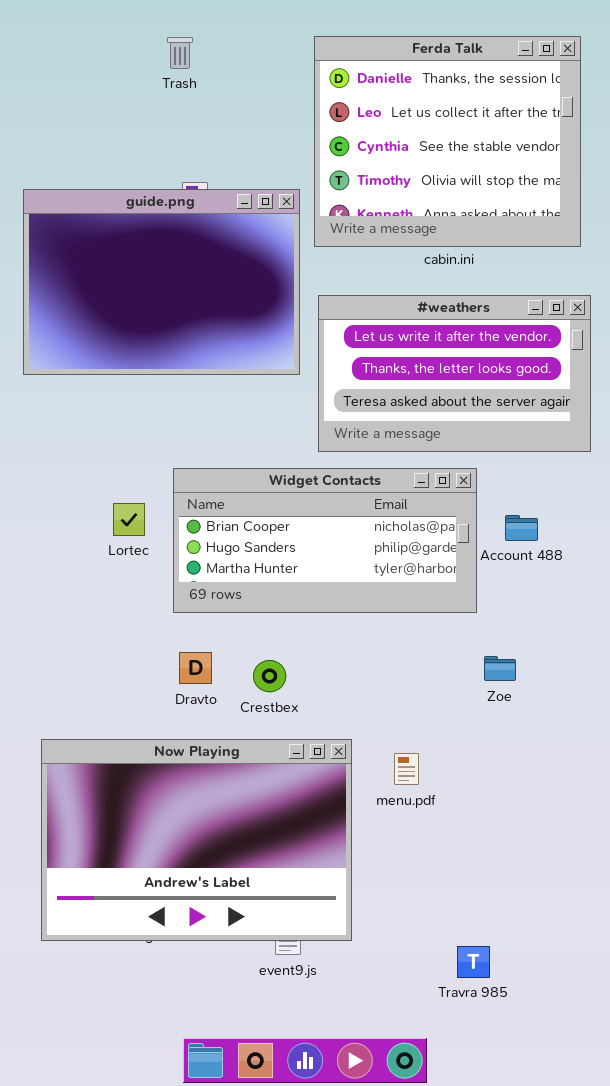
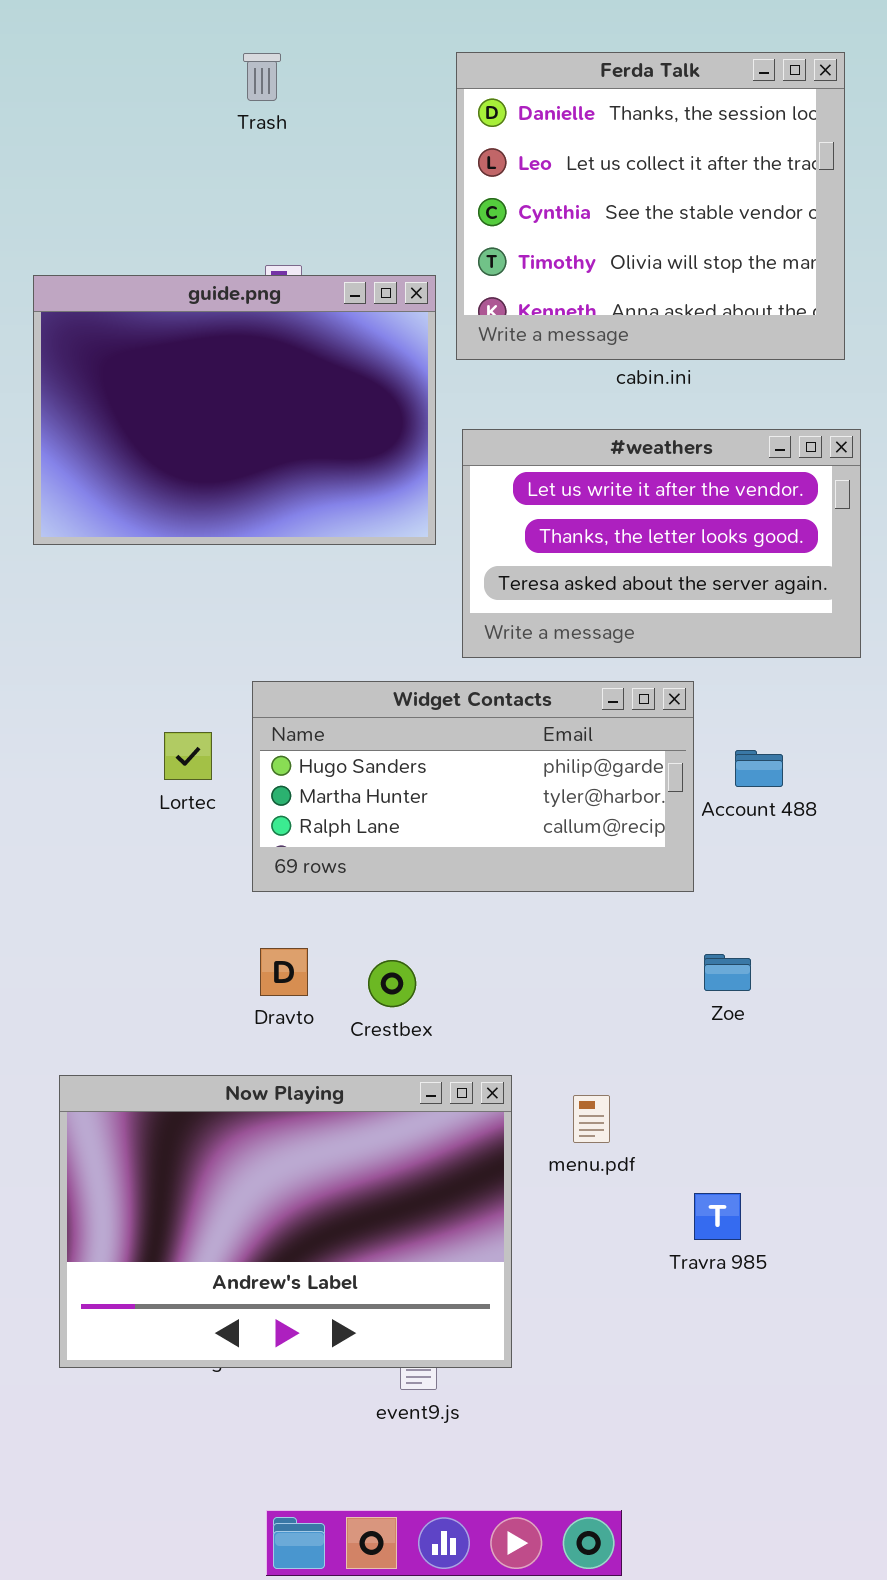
Widget Contacts: [173,468,477,613] -> [252,681,694,892], scrolled down 1 row
Travra 985: [457,946,490,978] -> [694,1193,741,1240], moved

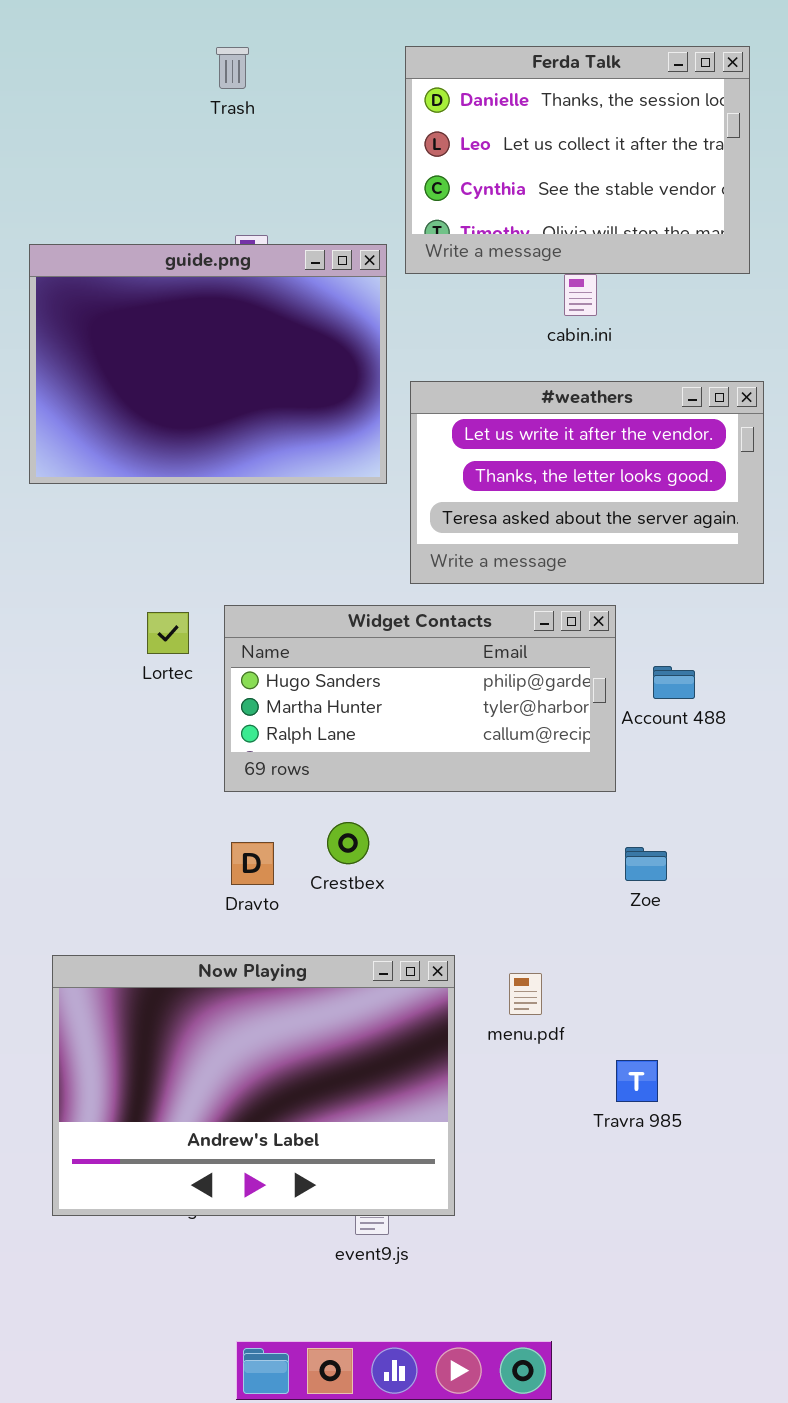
Ferda Talk: [456,52,845,360] -> [405,46,750,274], resized
Lortec: [164,732,212,780] -> [147,612,189,654], moved
Crestbex: [368,960,416,1007] -> [327,822,369,864], moved

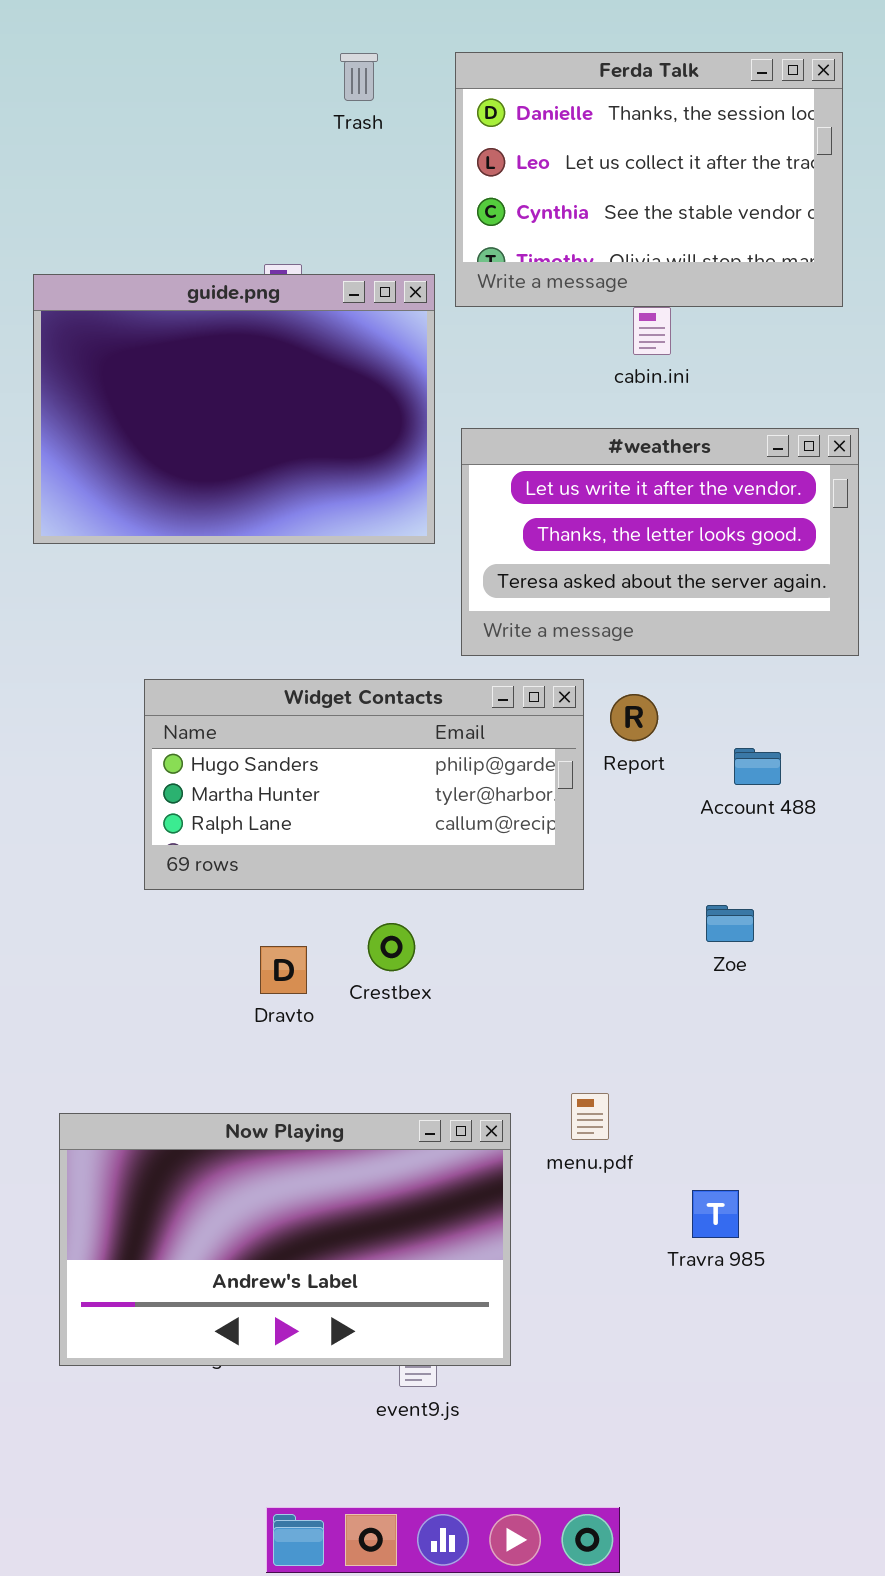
Trash: [216,47,249,89] -> [340,53,378,101], moved
Widget Contacts: [224,605,616,792] -> [144,679,584,890], moved
Zoe: [625,847,667,881] -> [706,905,754,942], moved
Now Playing: [52,955,455,1216] -> [59,1113,511,1366], resized

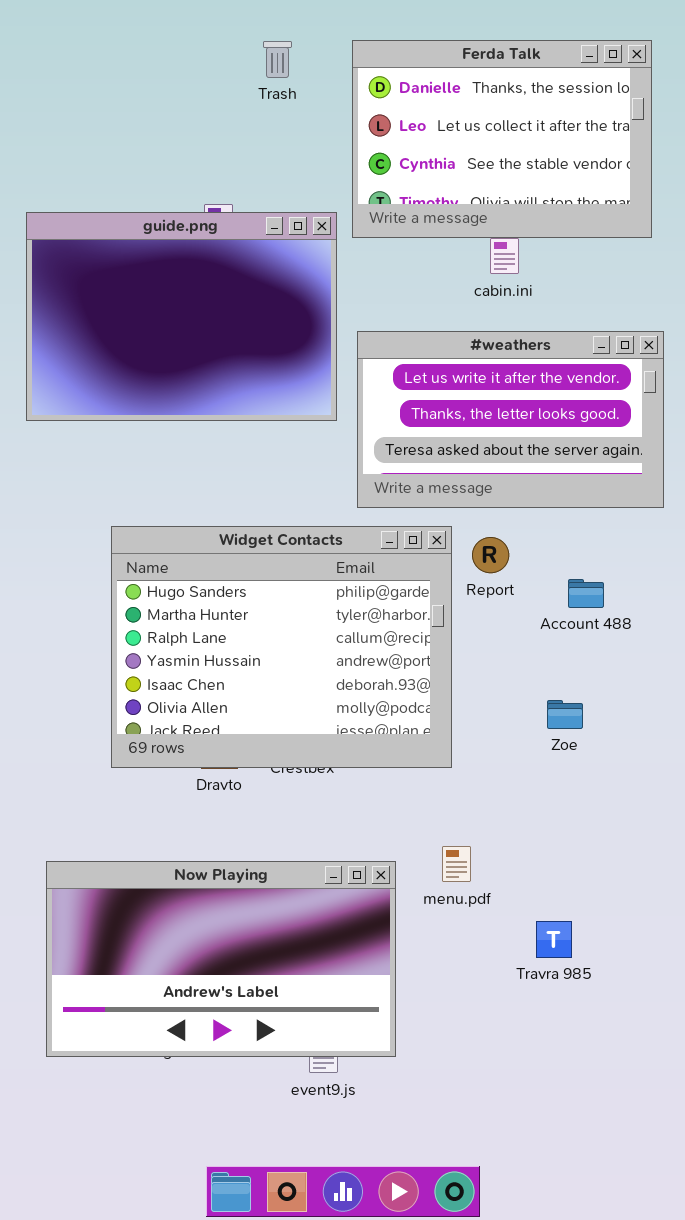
Widget Contacts: [144,679,584,890] -> [111,526,452,768], resized

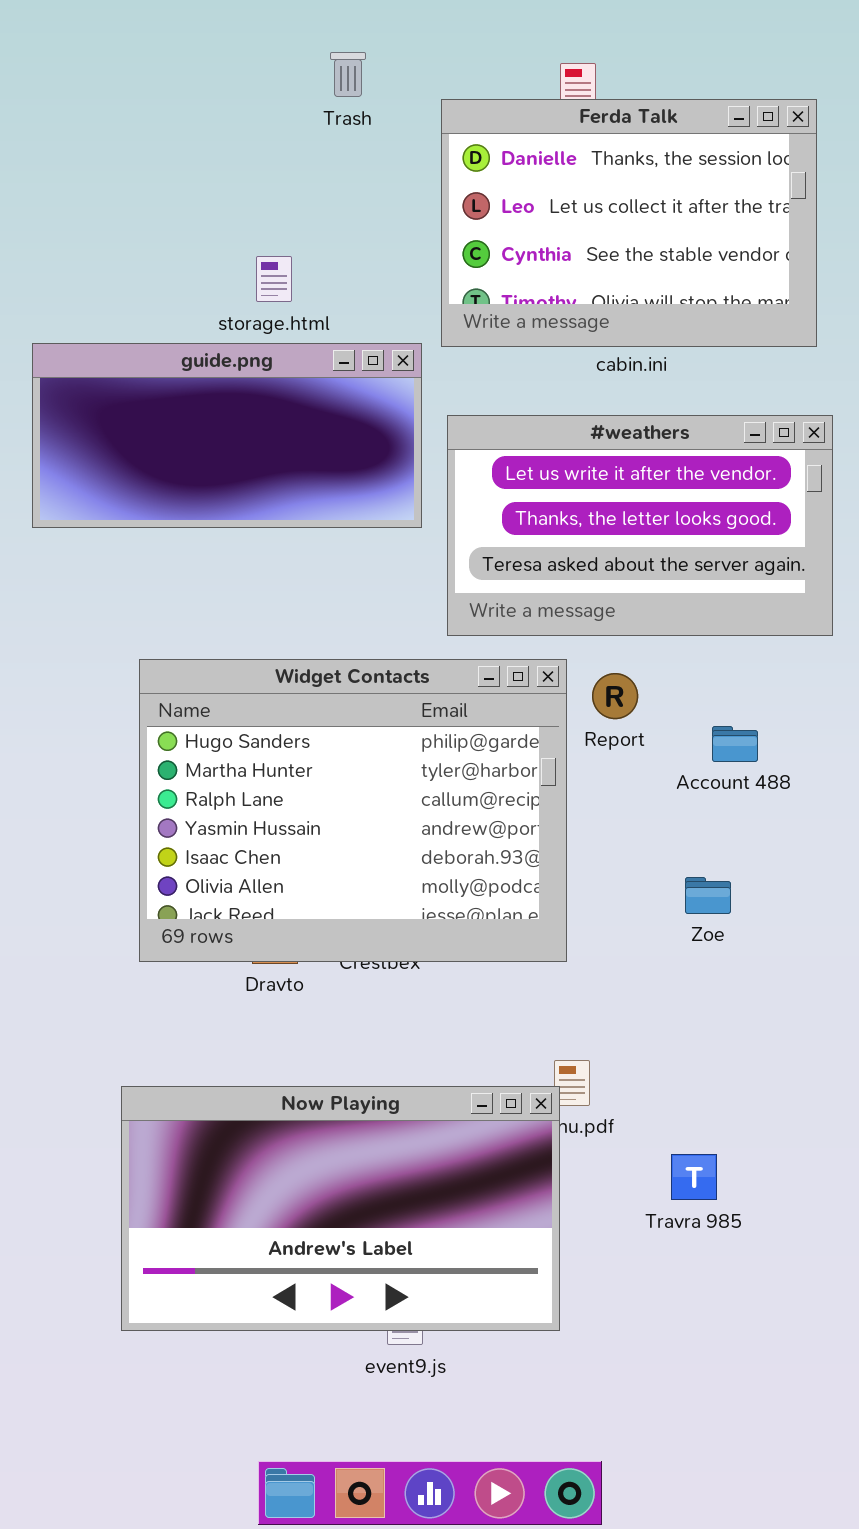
Ferda Talk: [352,40,652,238] -> [441,99,817,347], moved
guide.png: [26,212,337,421] -> [32,343,422,528], resized
Now Playing: [46,861,396,1057] -> [121,1086,560,1331], moved

